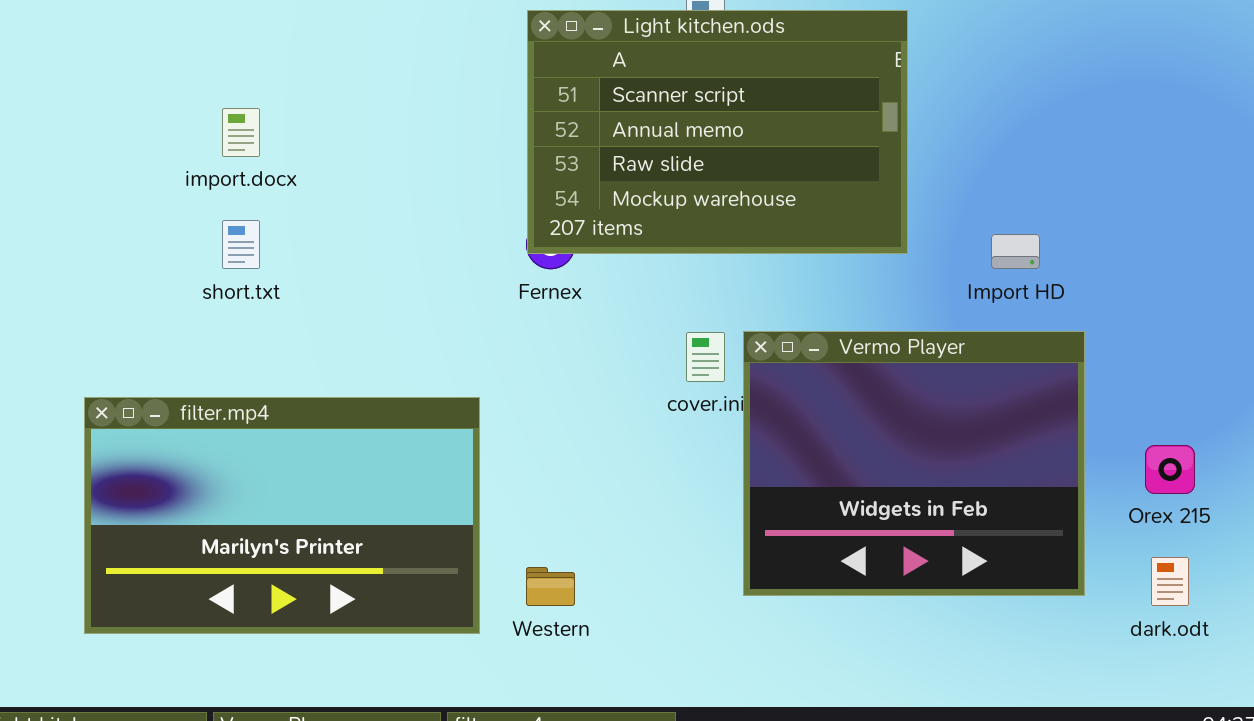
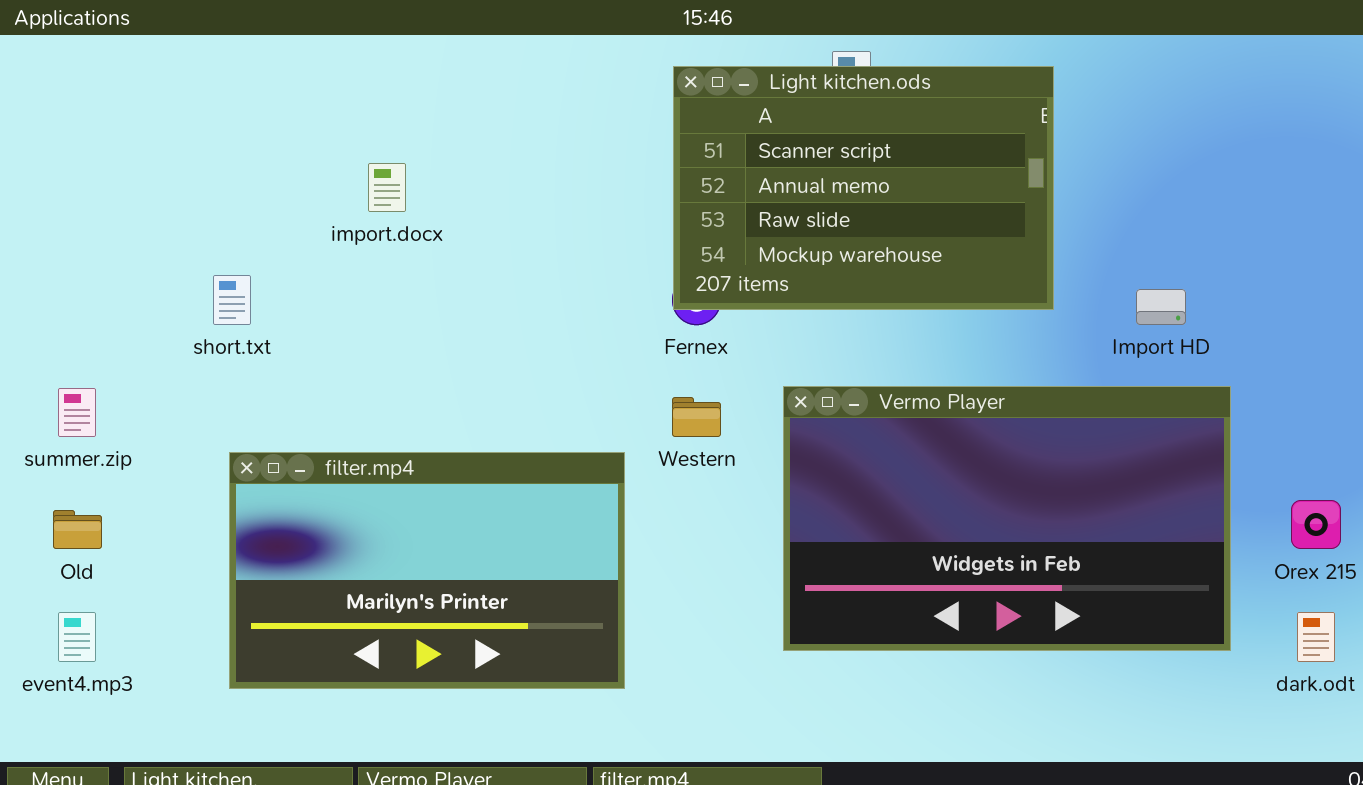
short.txt: [222,220,260,269] -> [213,275,251,325], moved
Vermo Player: [743,331,1085,596] -> [783,386,1231,651], resized
Western: [526,567,575,606] -> [672,397,721,437], moved

